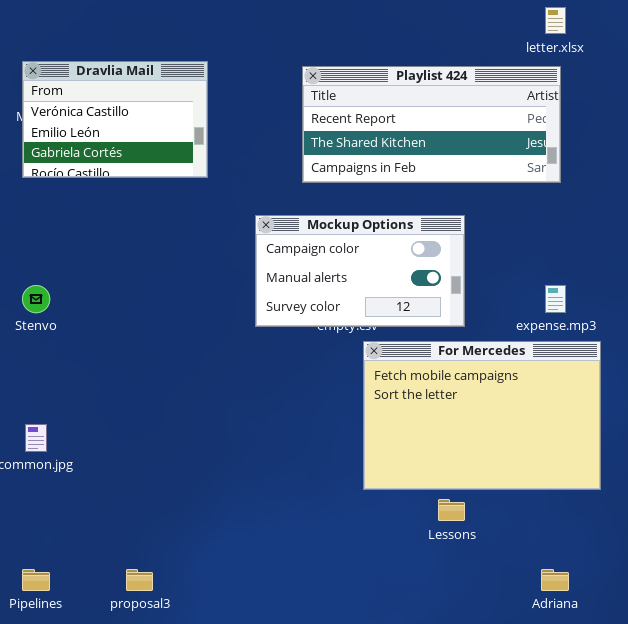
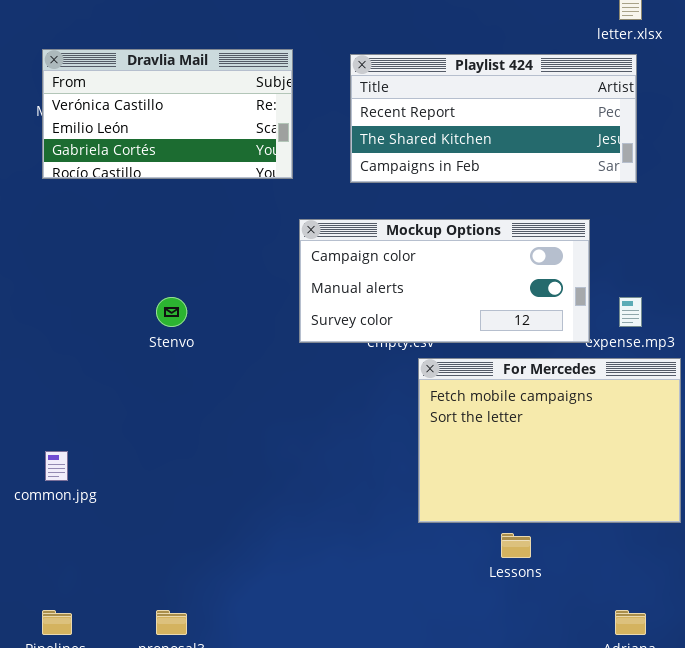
Dravlia Mail: [22,61,208,178] -> [42,49,293,179], resized
Mockup Options: [255,215,465,327] -> [299,219,590,343], resized
Stenvo: [22,285,50,313] -> [156,297,187,327], moved

